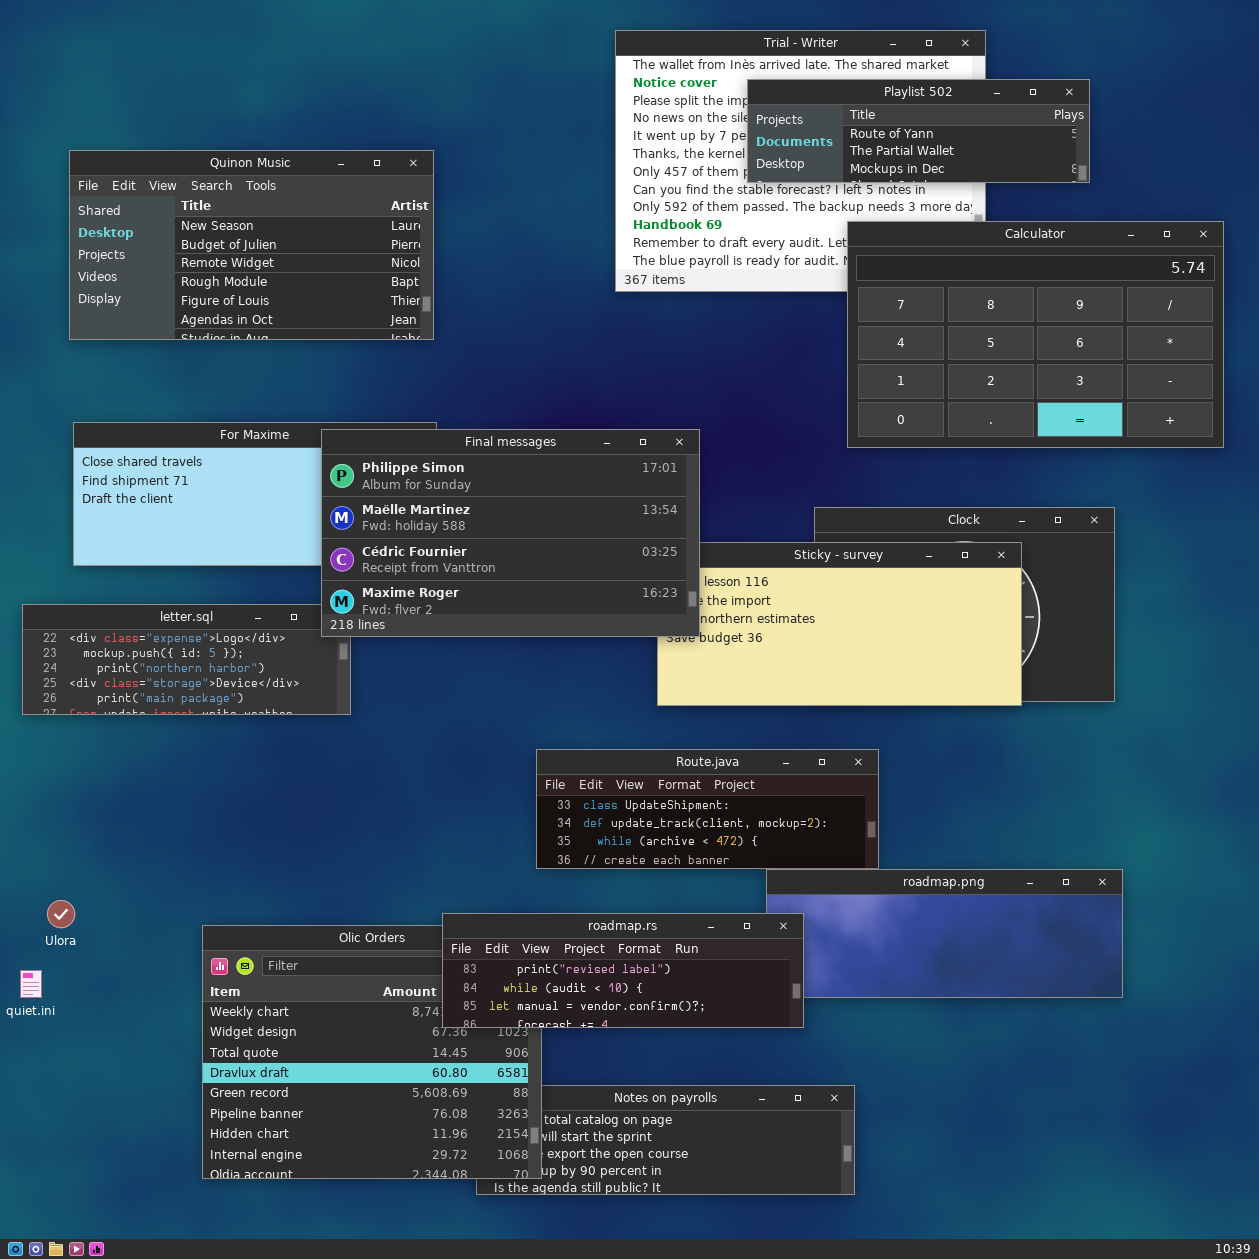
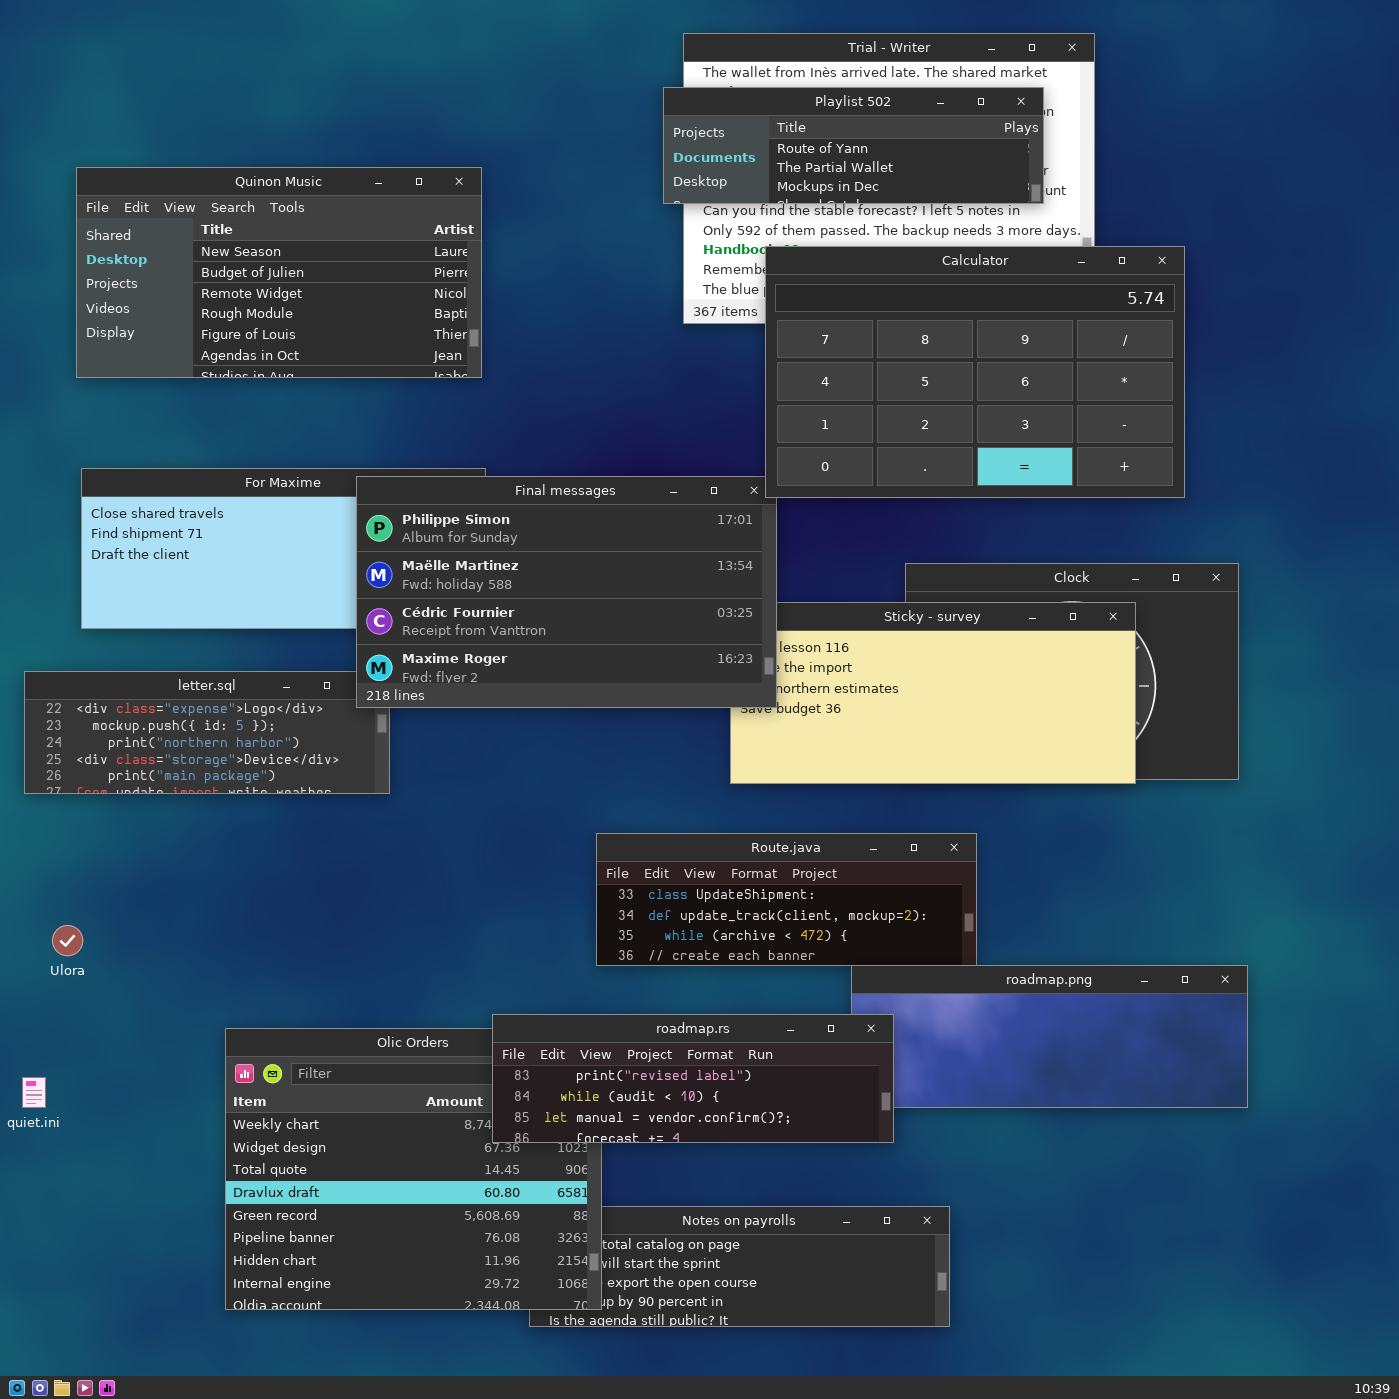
Playlist 502: [747,79,1090,183] -> [663,87,1044,204], moved
Calculator: [847,221,1224,448] -> [765,246,1185,498], moved
Ulora: [47,900,75,928] -> [52,925,83,956], moved

